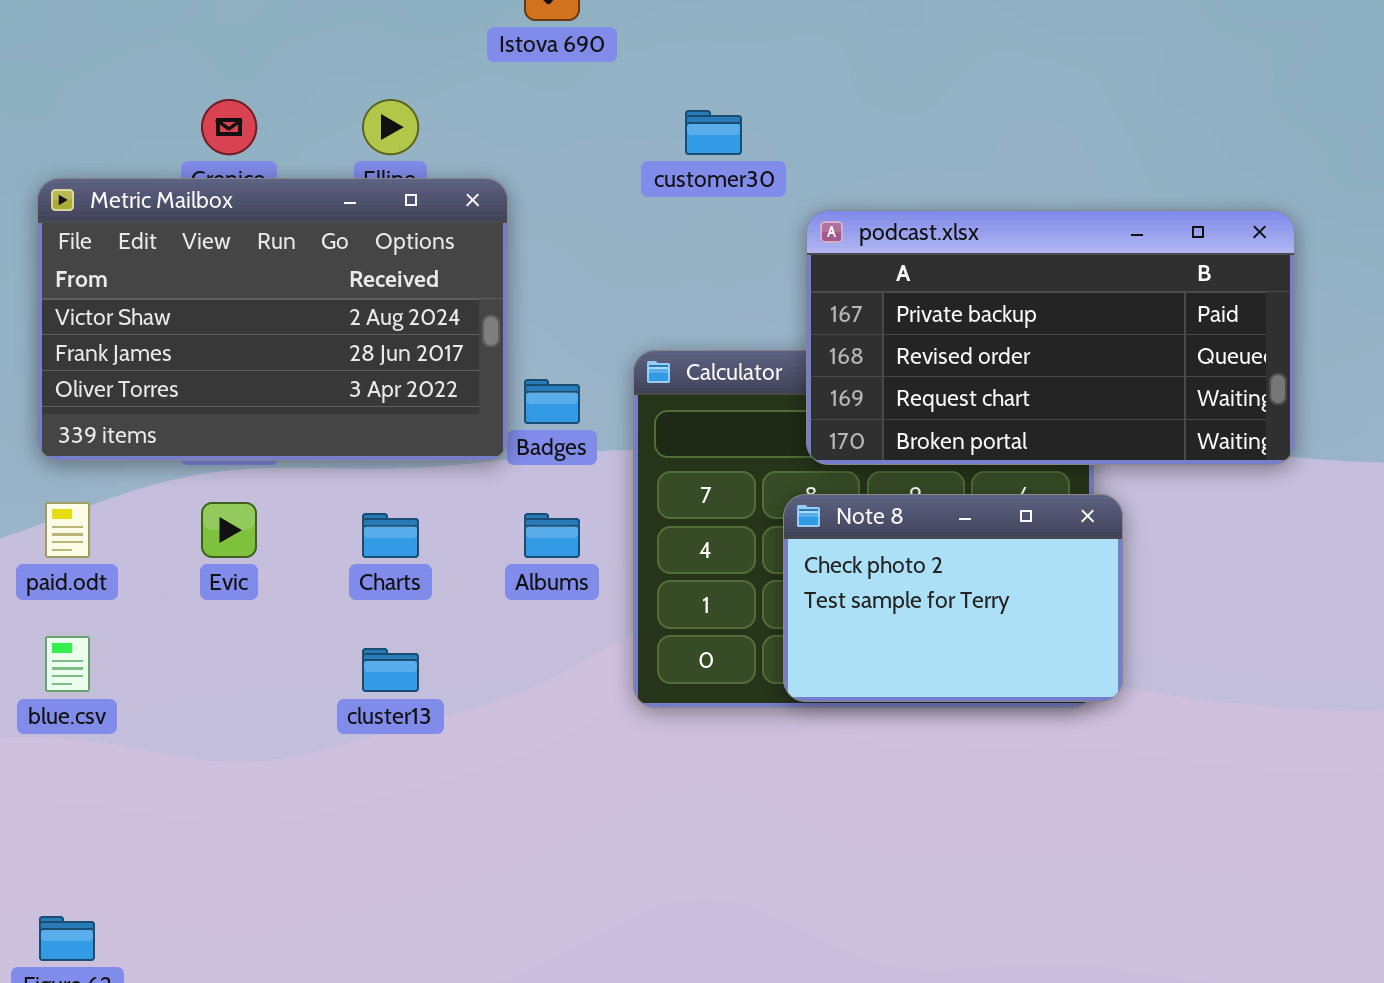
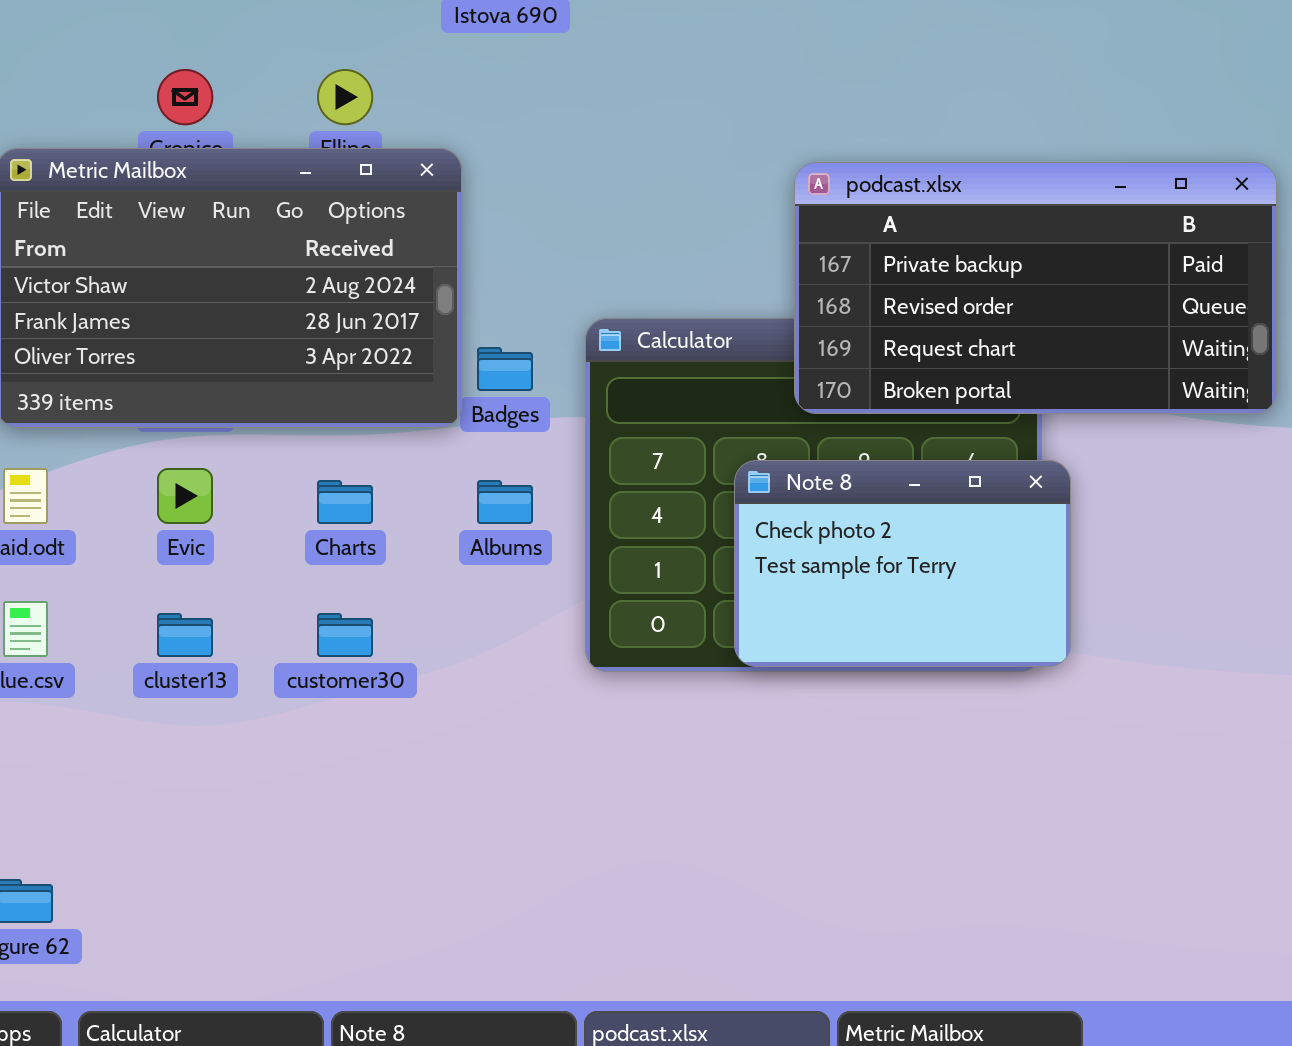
customer30: [685,110,742,155] -> [317,613,373,657], moved
podcast.xlsx: [806,210,1295,465] -> [794,162,1277,414], moved
cluster13: [362,648,419,692] -> [157,613,213,657], moved

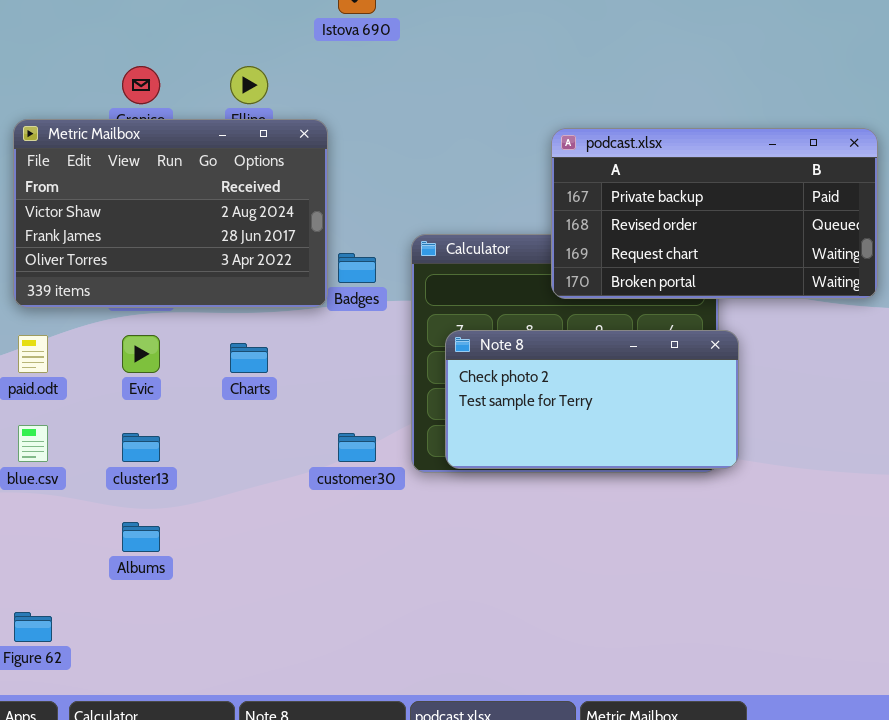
Note 8: [734,460,1071,667] -> [445,330,739,469], resized
Albums: [477,480,533,524] -> [122,522,160,552], moved
customer30: [317,613,373,657] -> [338,433,376,462], moved

